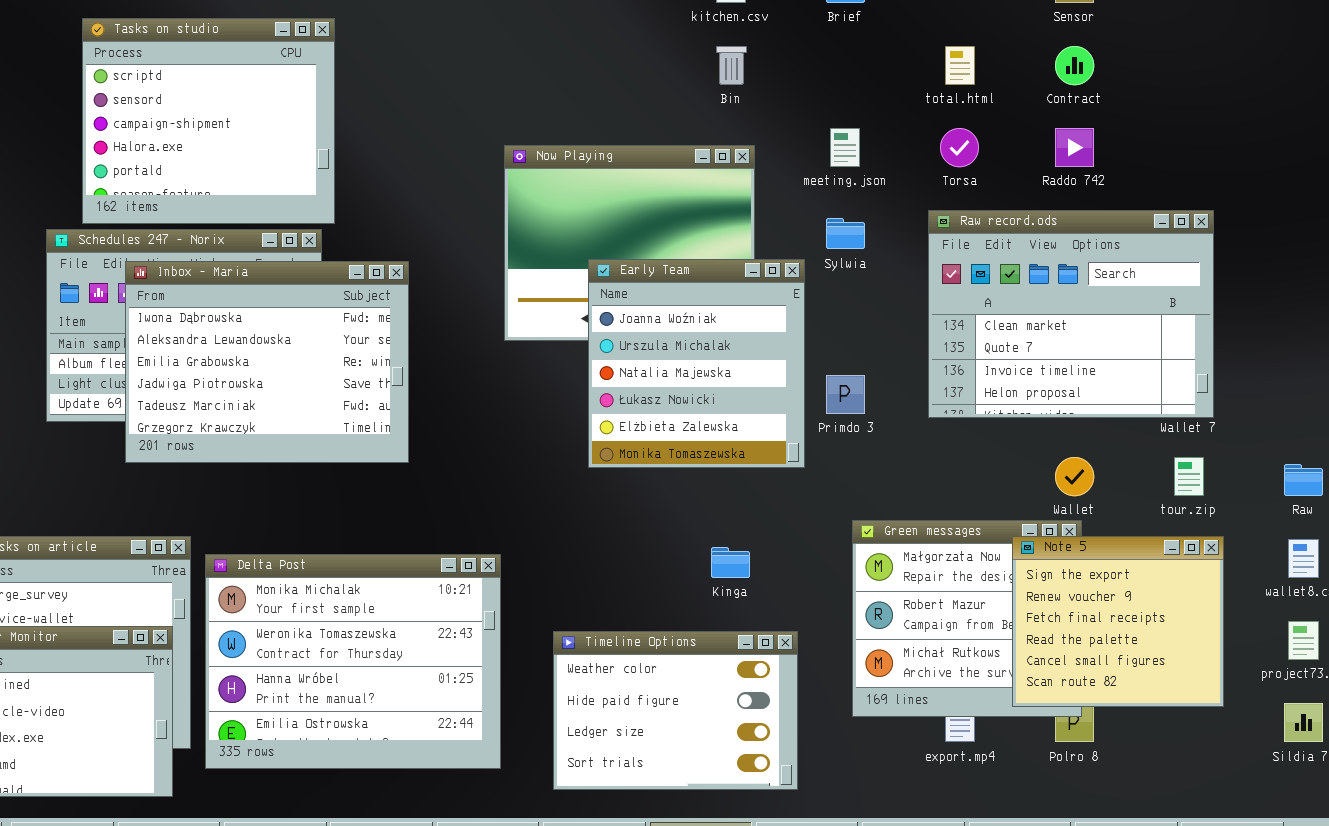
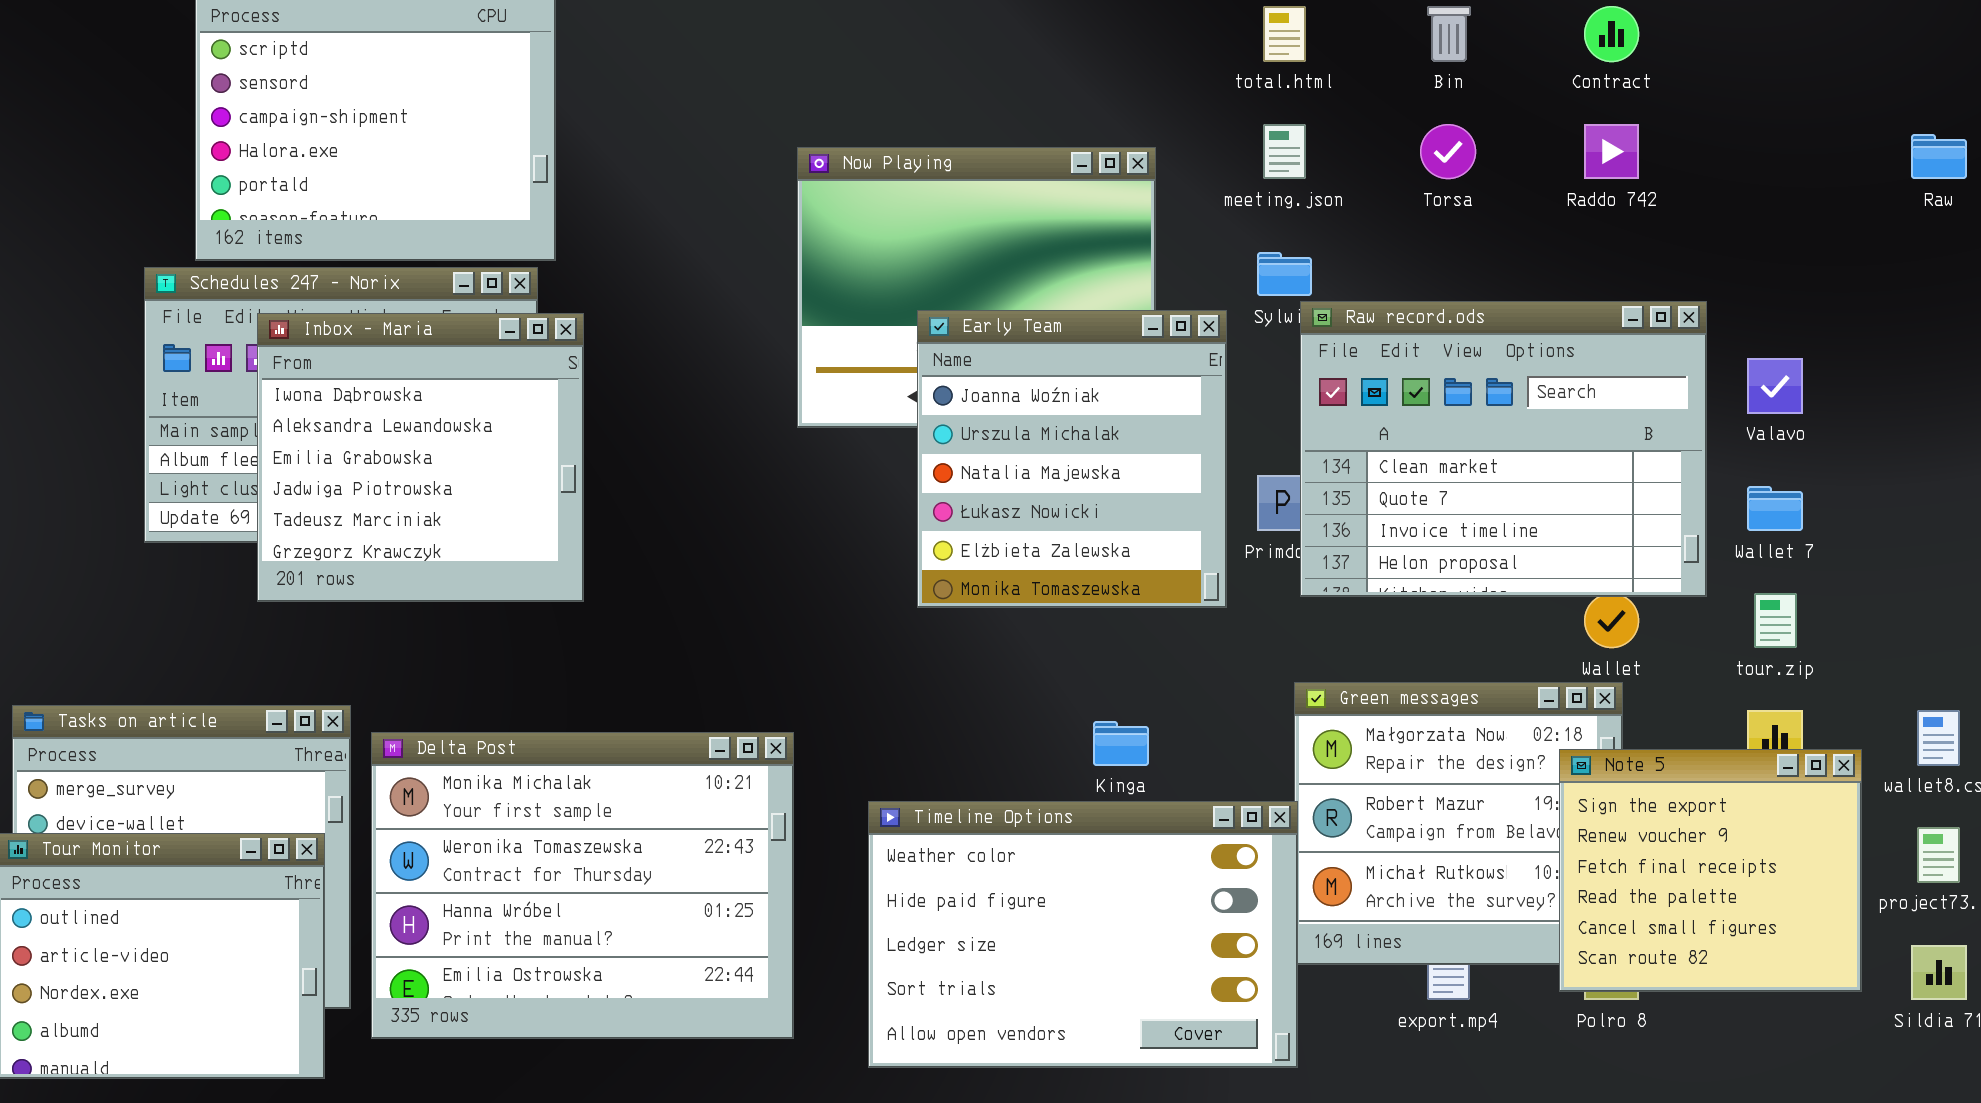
Bin: [716,46,747,85] -> [1427,6,1471,62], moved
total.html: [945,46,975,85] -> [1263,6,1306,62], moved
Raw record.ods: [928,210,1214,418] -> [1300,301,1707,597], moved
Inbox - Maria: [125,261,409,463] -> [257,313,584,602], resized
Raw: [1284,464,1323,496] -> [1911,134,1967,179], moved
Note 5: [1012,536,1224,707] -> [1559,749,1862,992], moved
Timeline Options: [553,631,798,790] -> [868,801,1298,1068], resized

